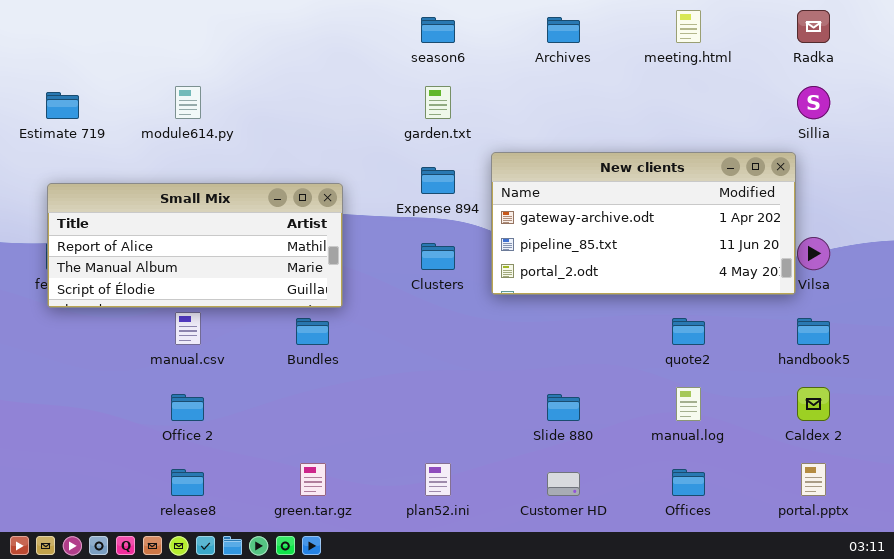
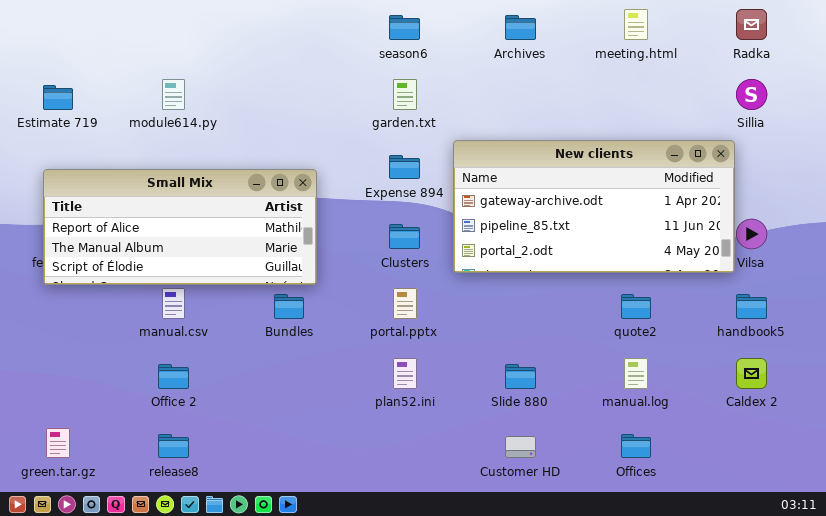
green.tar.gz: [300,463,326,496] -> [46,428,70,458], moved
plan52.ini: [425,463,451,496] -> [393,358,417,389], moved
portal.pptx: [801,463,826,496] -> [393,288,417,319], moved

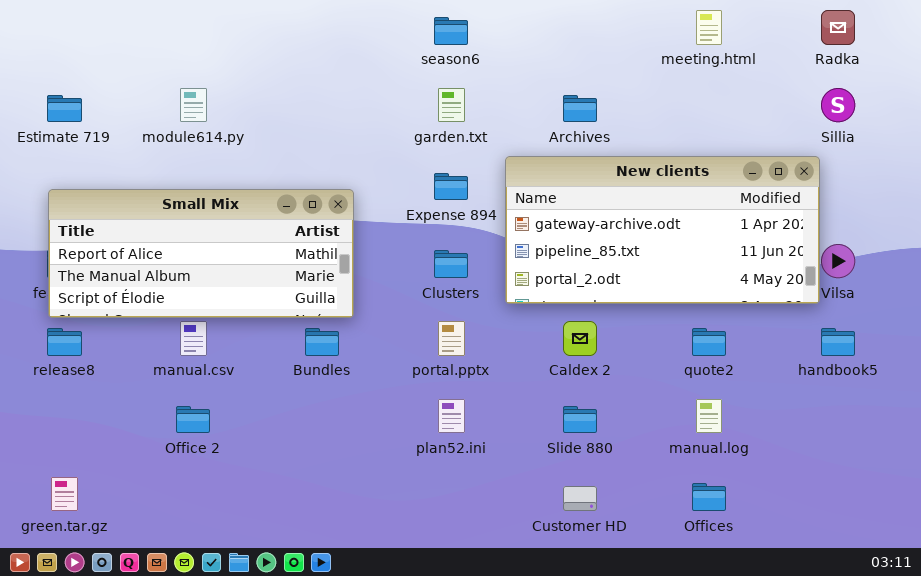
Archives: [505,15,536,40] -> [563,95,597,122], moved
Caldex 2: [736,358,767,389] -> [563,321,597,356], moved
release8: [158,434,189,458] -> [47,328,82,356], moved

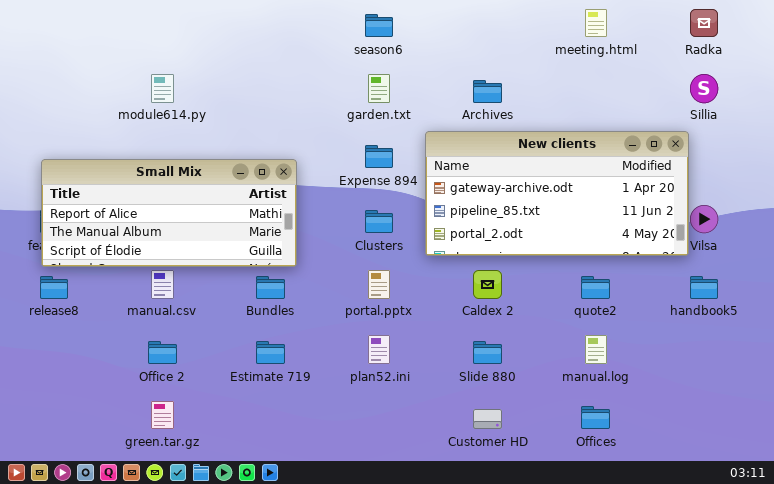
Estimate 719: [47,95,82,122] -> [256,341,285,364], moved
green.tar.gz: [51,477,78,511] -> [151,401,174,429], moved

